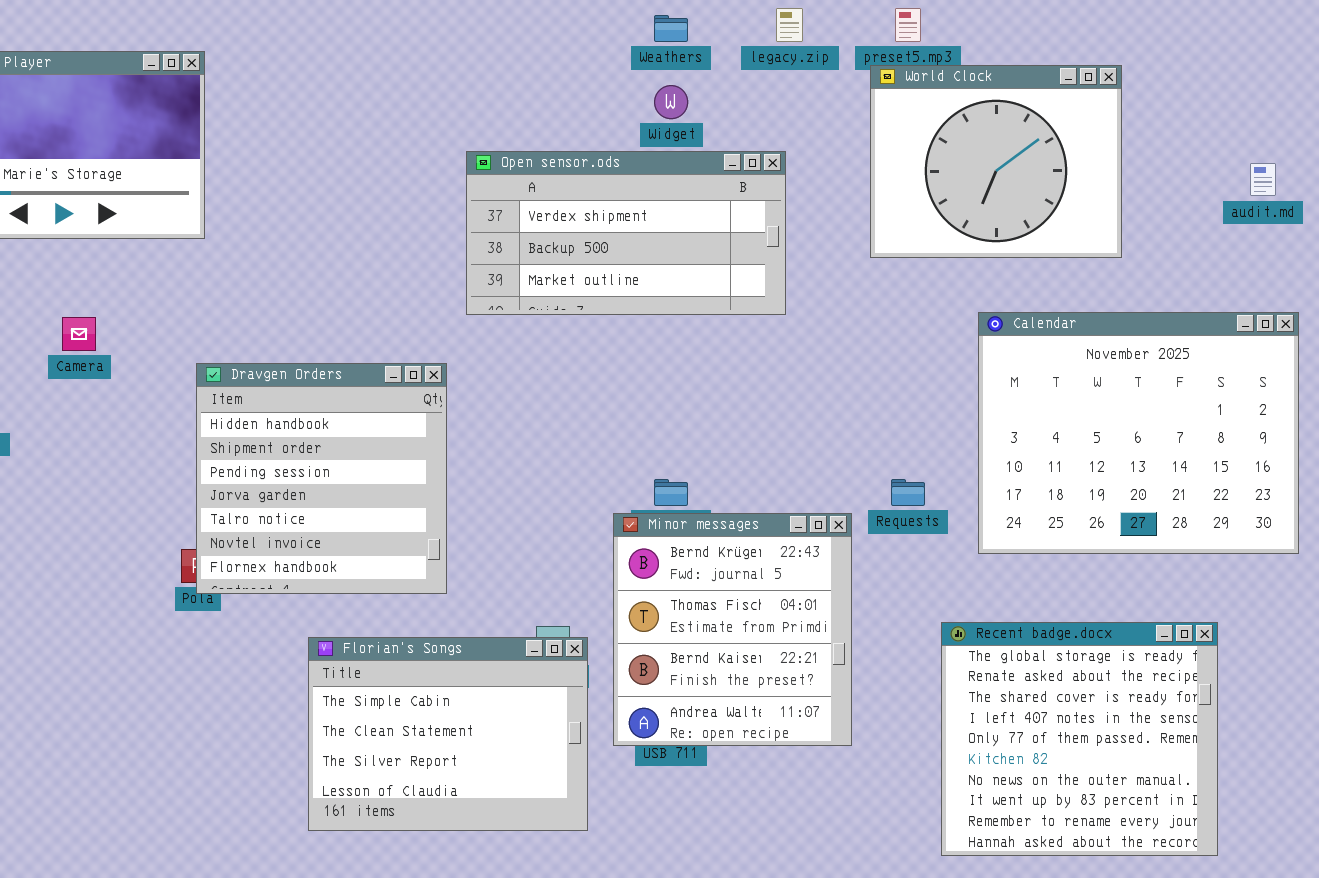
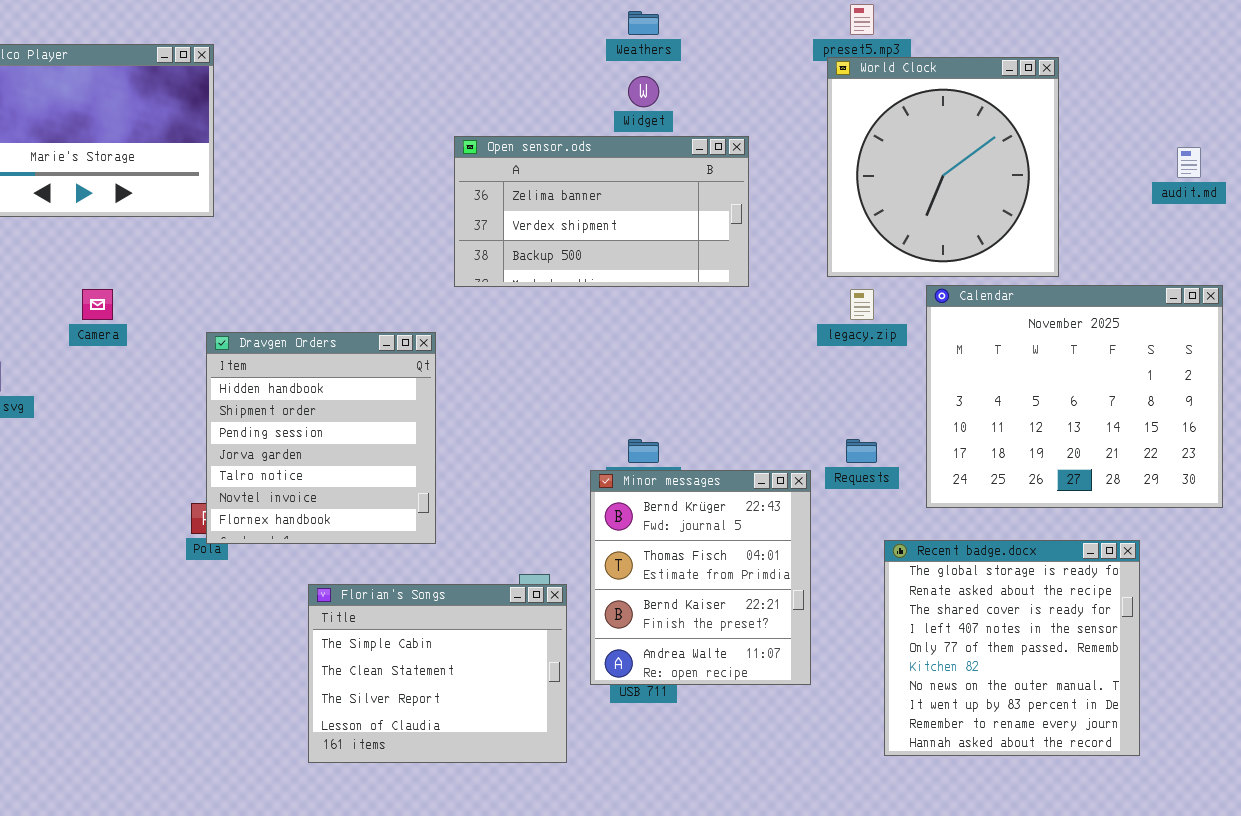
legacy.zip: [776,8,803,42] -> [850,289,874,320], moved
World Clock: [870,65,1122,258] -> [827,57,1059,277], resized
Open sensor.ods: [466,151,786,315] -> [454,136,749,287], scrolled up 1 row
Recent badge.docx: [941,622,1218,856] -> [884,540,1140,756], moved

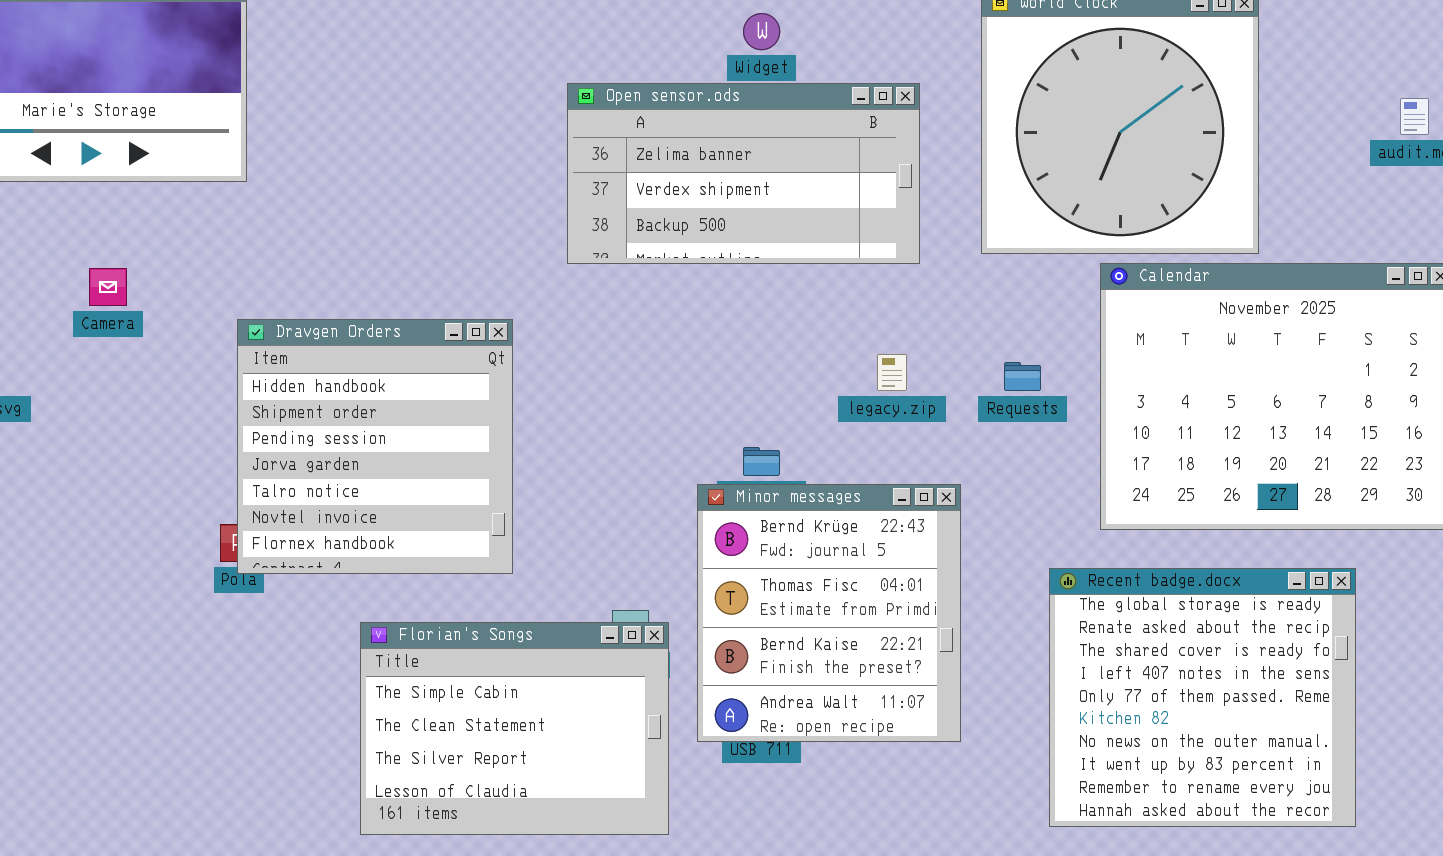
Open sensor.ods: [454,136,749,287] -> [567,83,920,264], moved
legacy.zip: [850,289,874,320] -> [877,354,907,391], moved
Requests: [846,439,877,463] -> [1004,362,1041,391], moved

